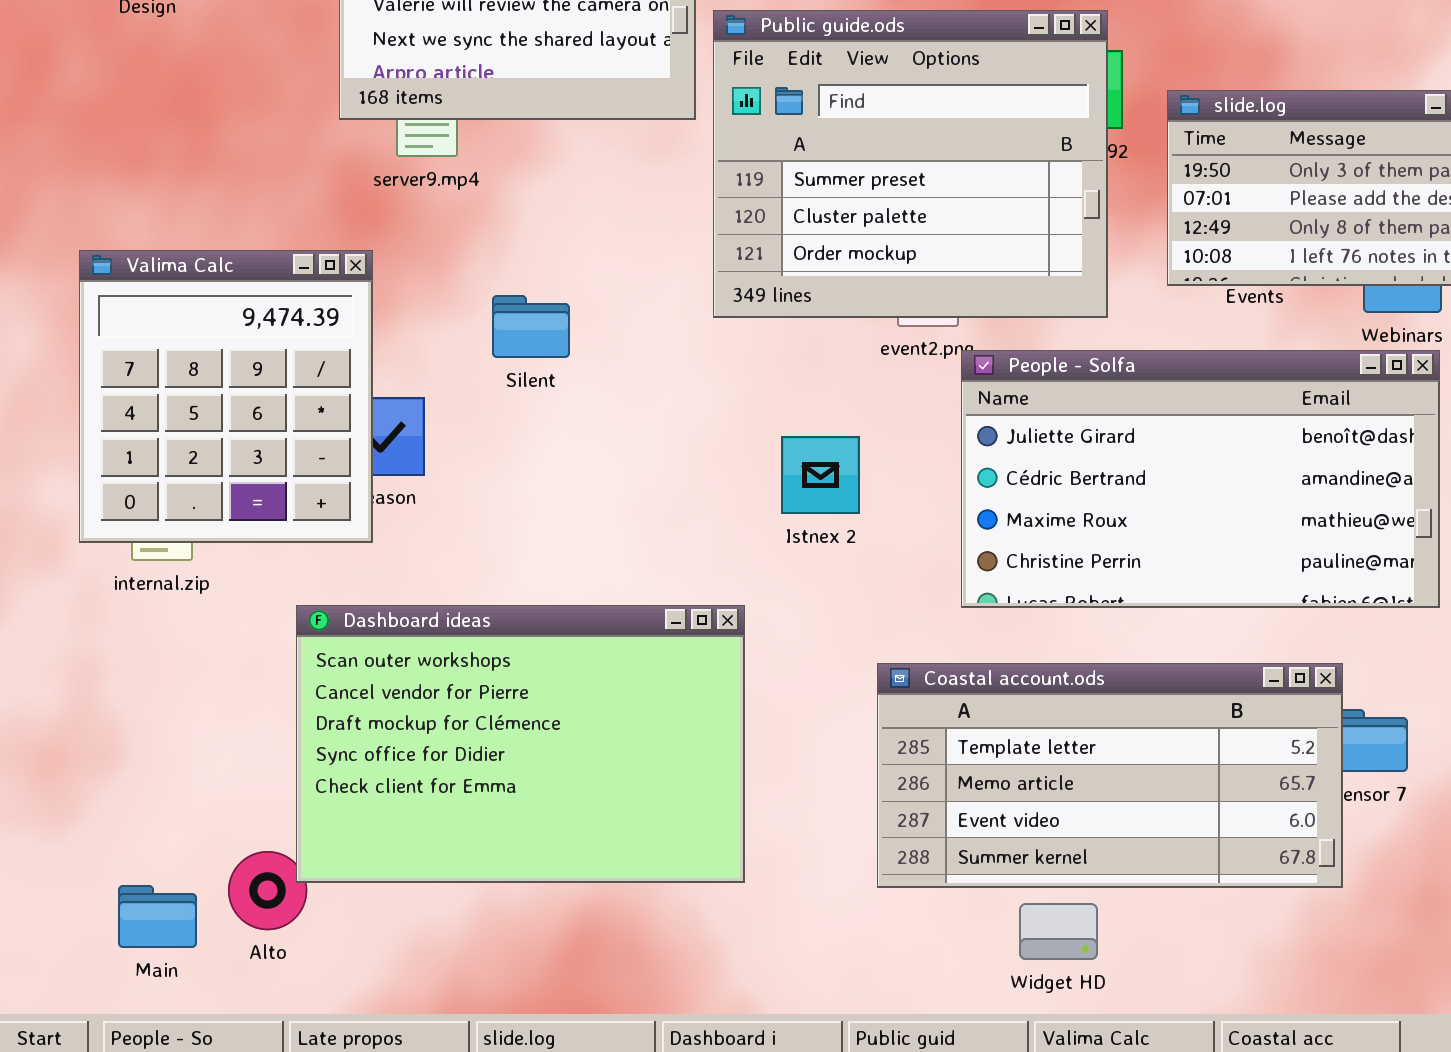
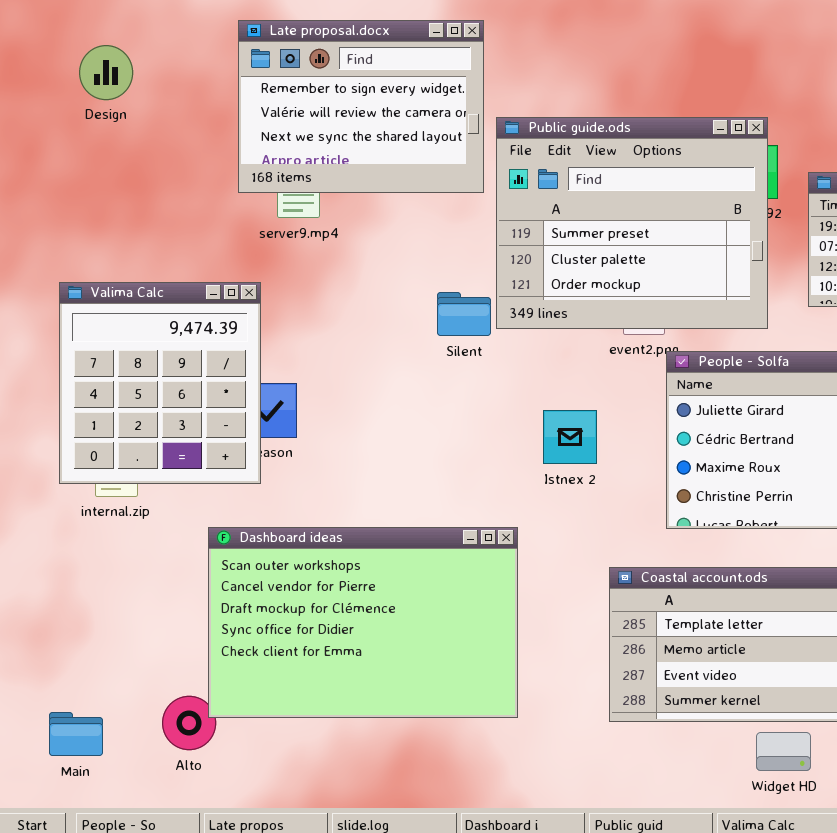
Silent: [492,295,570,358] -> [437,292,491,336], moved
Main: [118,885,197,948] -> [49,712,103,756], moved
Widget HD: [1019,903,1098,960] -> [756,732,811,771], moved

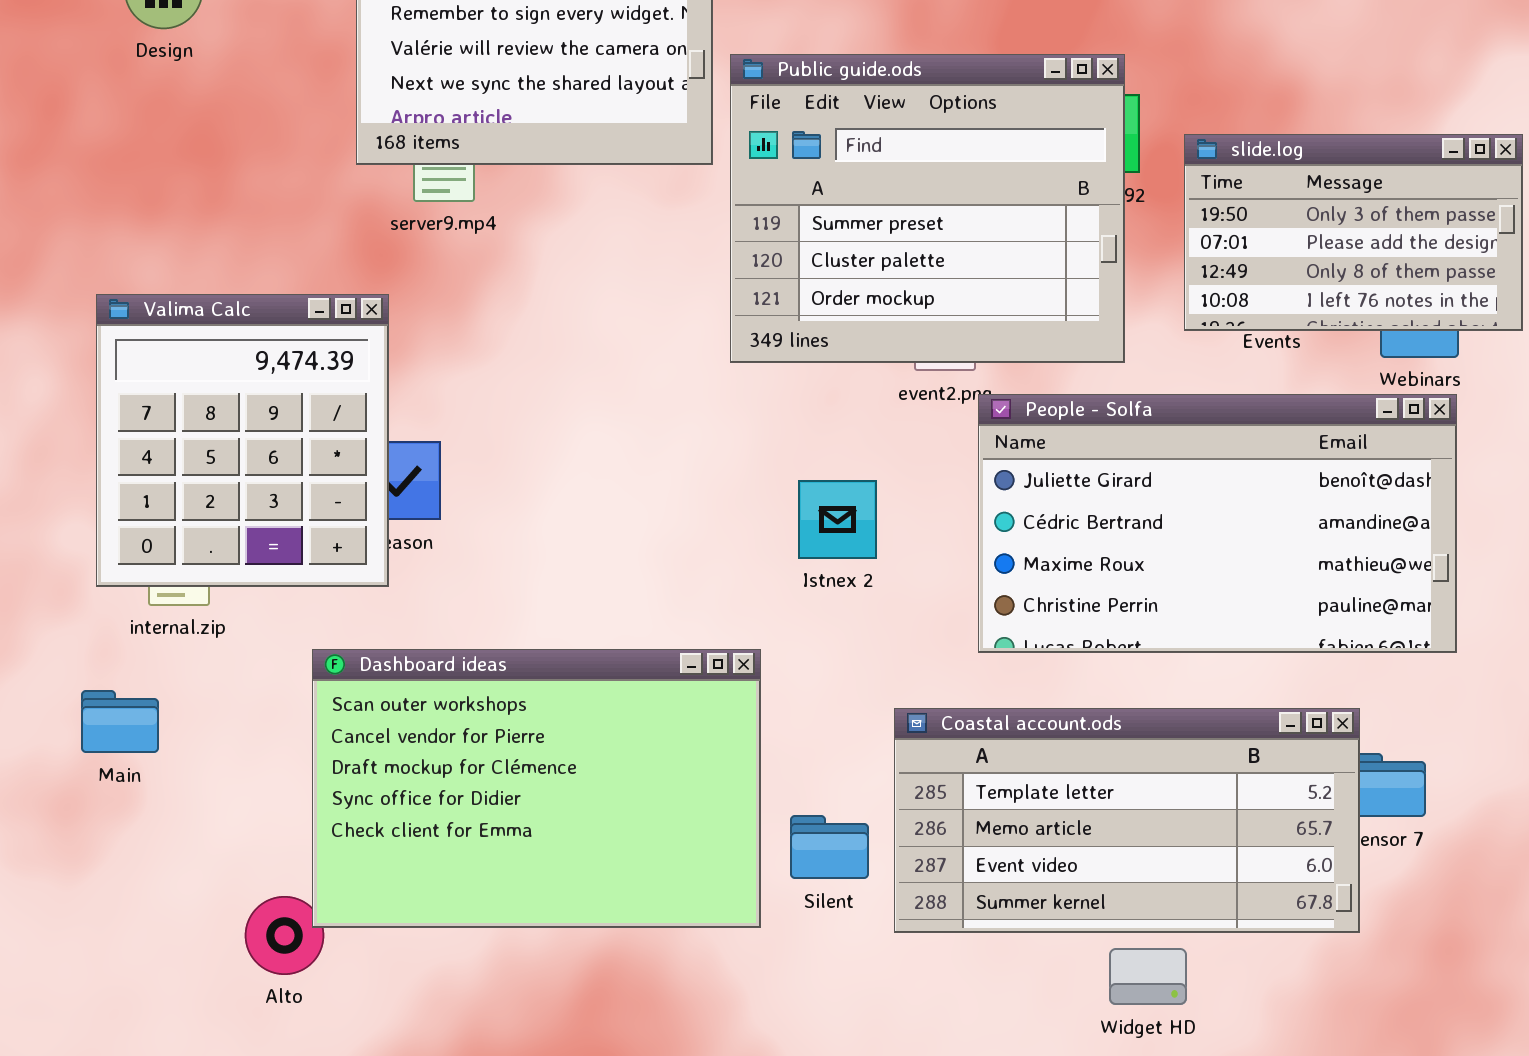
Silent: [437,292,491,336] -> [790,815,869,879], moved
Main: [49,712,103,756] -> [81,690,159,753], moved

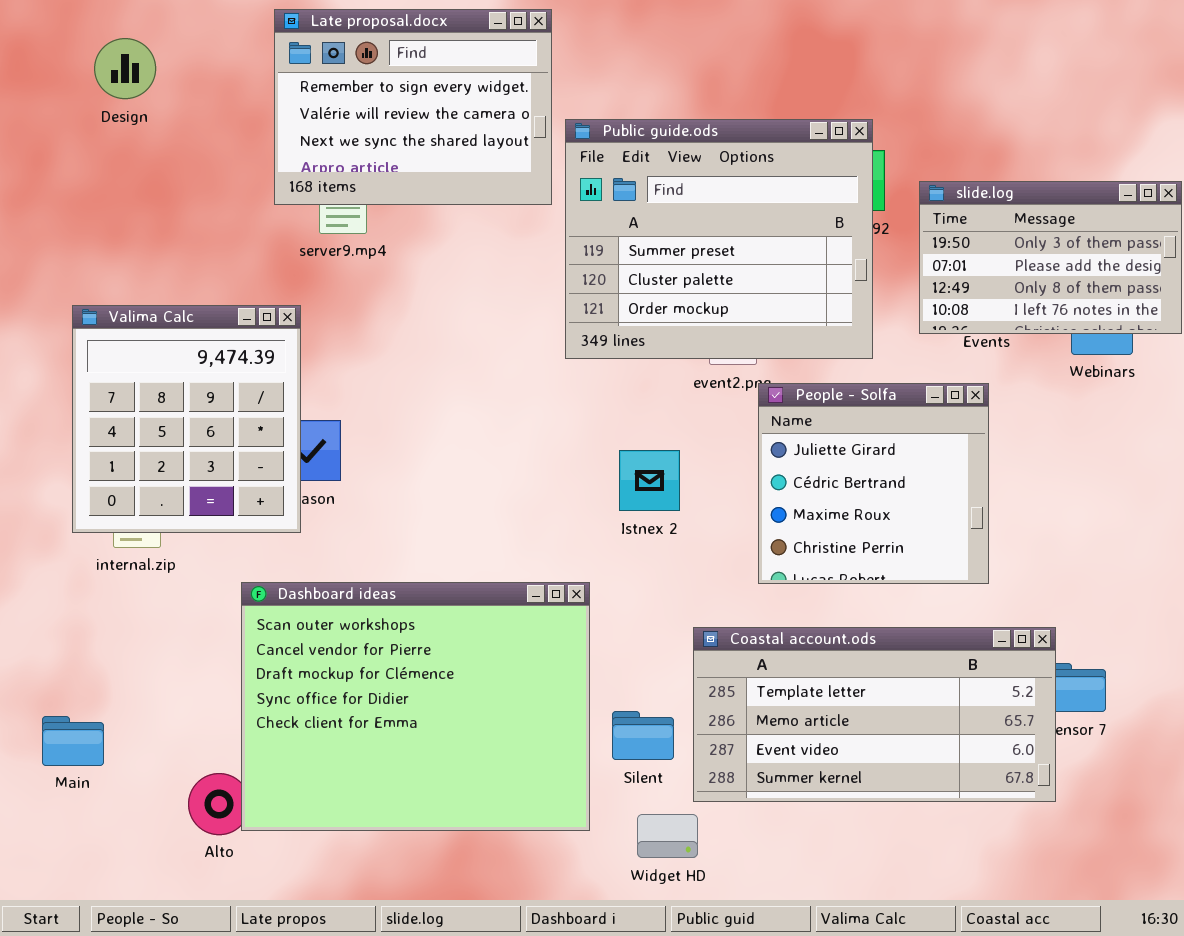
People - Solfa: [978,394,1457,653] -> [758,383,989,584], resized
Dashboard ideas: [312,649,761,928] -> [241,582,590,831], resized
Main: [81,690,159,753] -> [42,716,104,766], moved
Widget HD: [1109,948,1187,1005] -> [637,814,698,858], moved

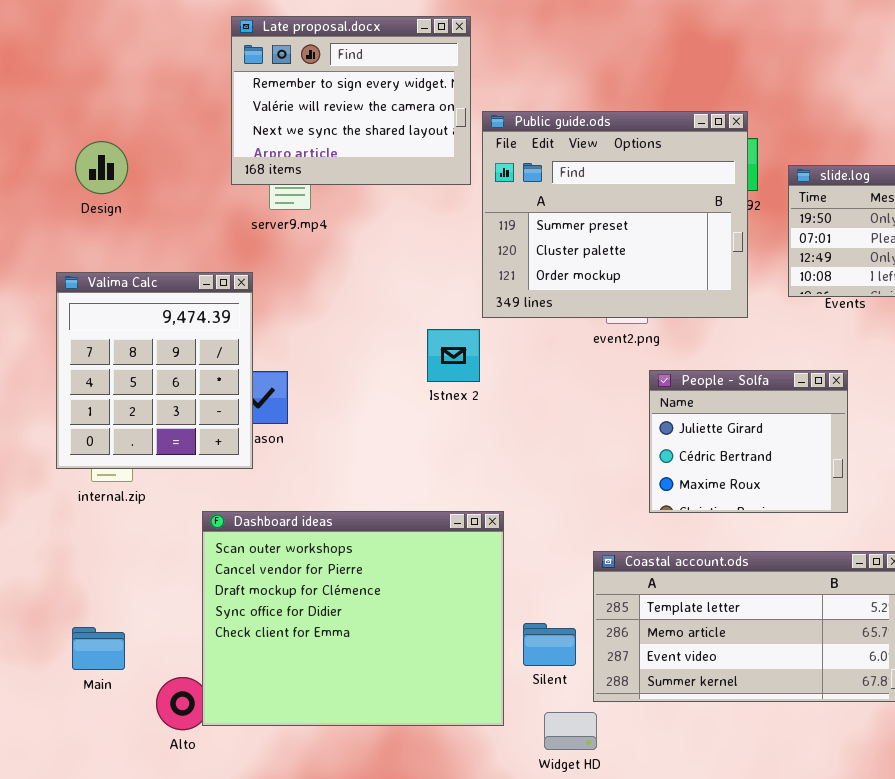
Design: [94,38,156,99] -> [75,141,128,194], moved
People - Solfa: [758,383,989,584] -> [649,370,848,513], resized
Istnex 2: [619,450,680,511] -> [427,329,480,382], moved
Main: [42,716,104,766] -> [72,627,125,670], moved

